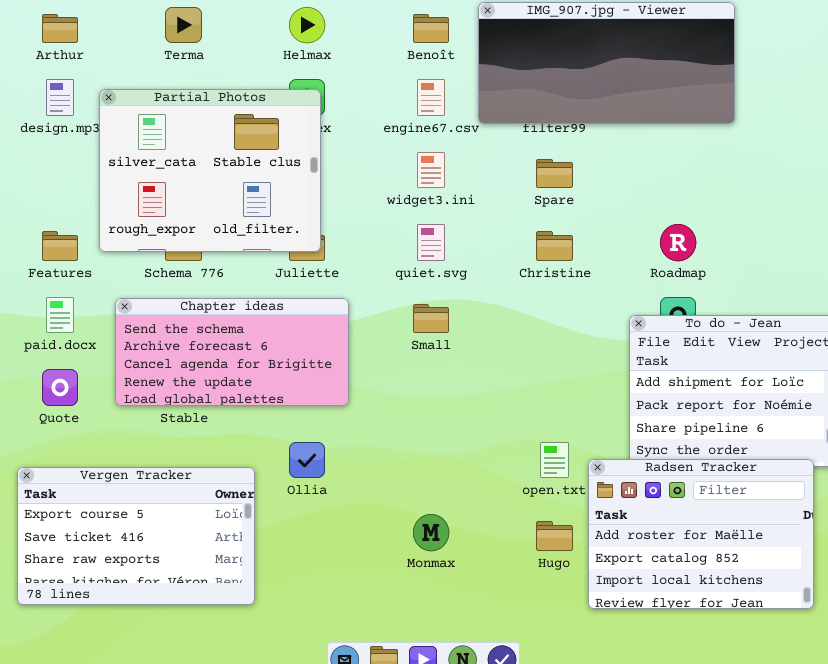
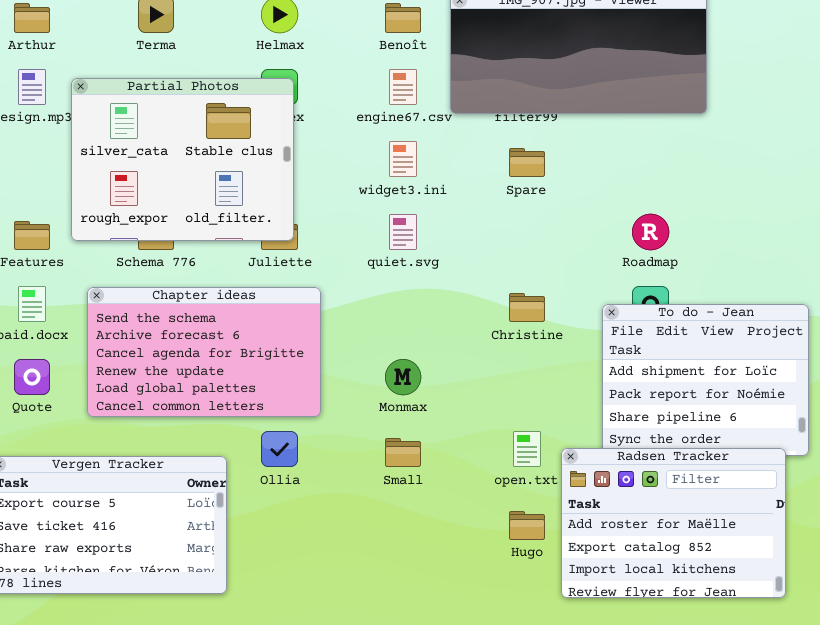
Christine: [536,231,573,261] -> [509,293,545,322], moved
Chapter ideas: [115,298,349,406] -> [87,287,321,417], resized
Small: [413,304,449,333] -> [385,438,421,467], moved
Monmax: [413,514,449,551] -> [385,359,421,395], moved

